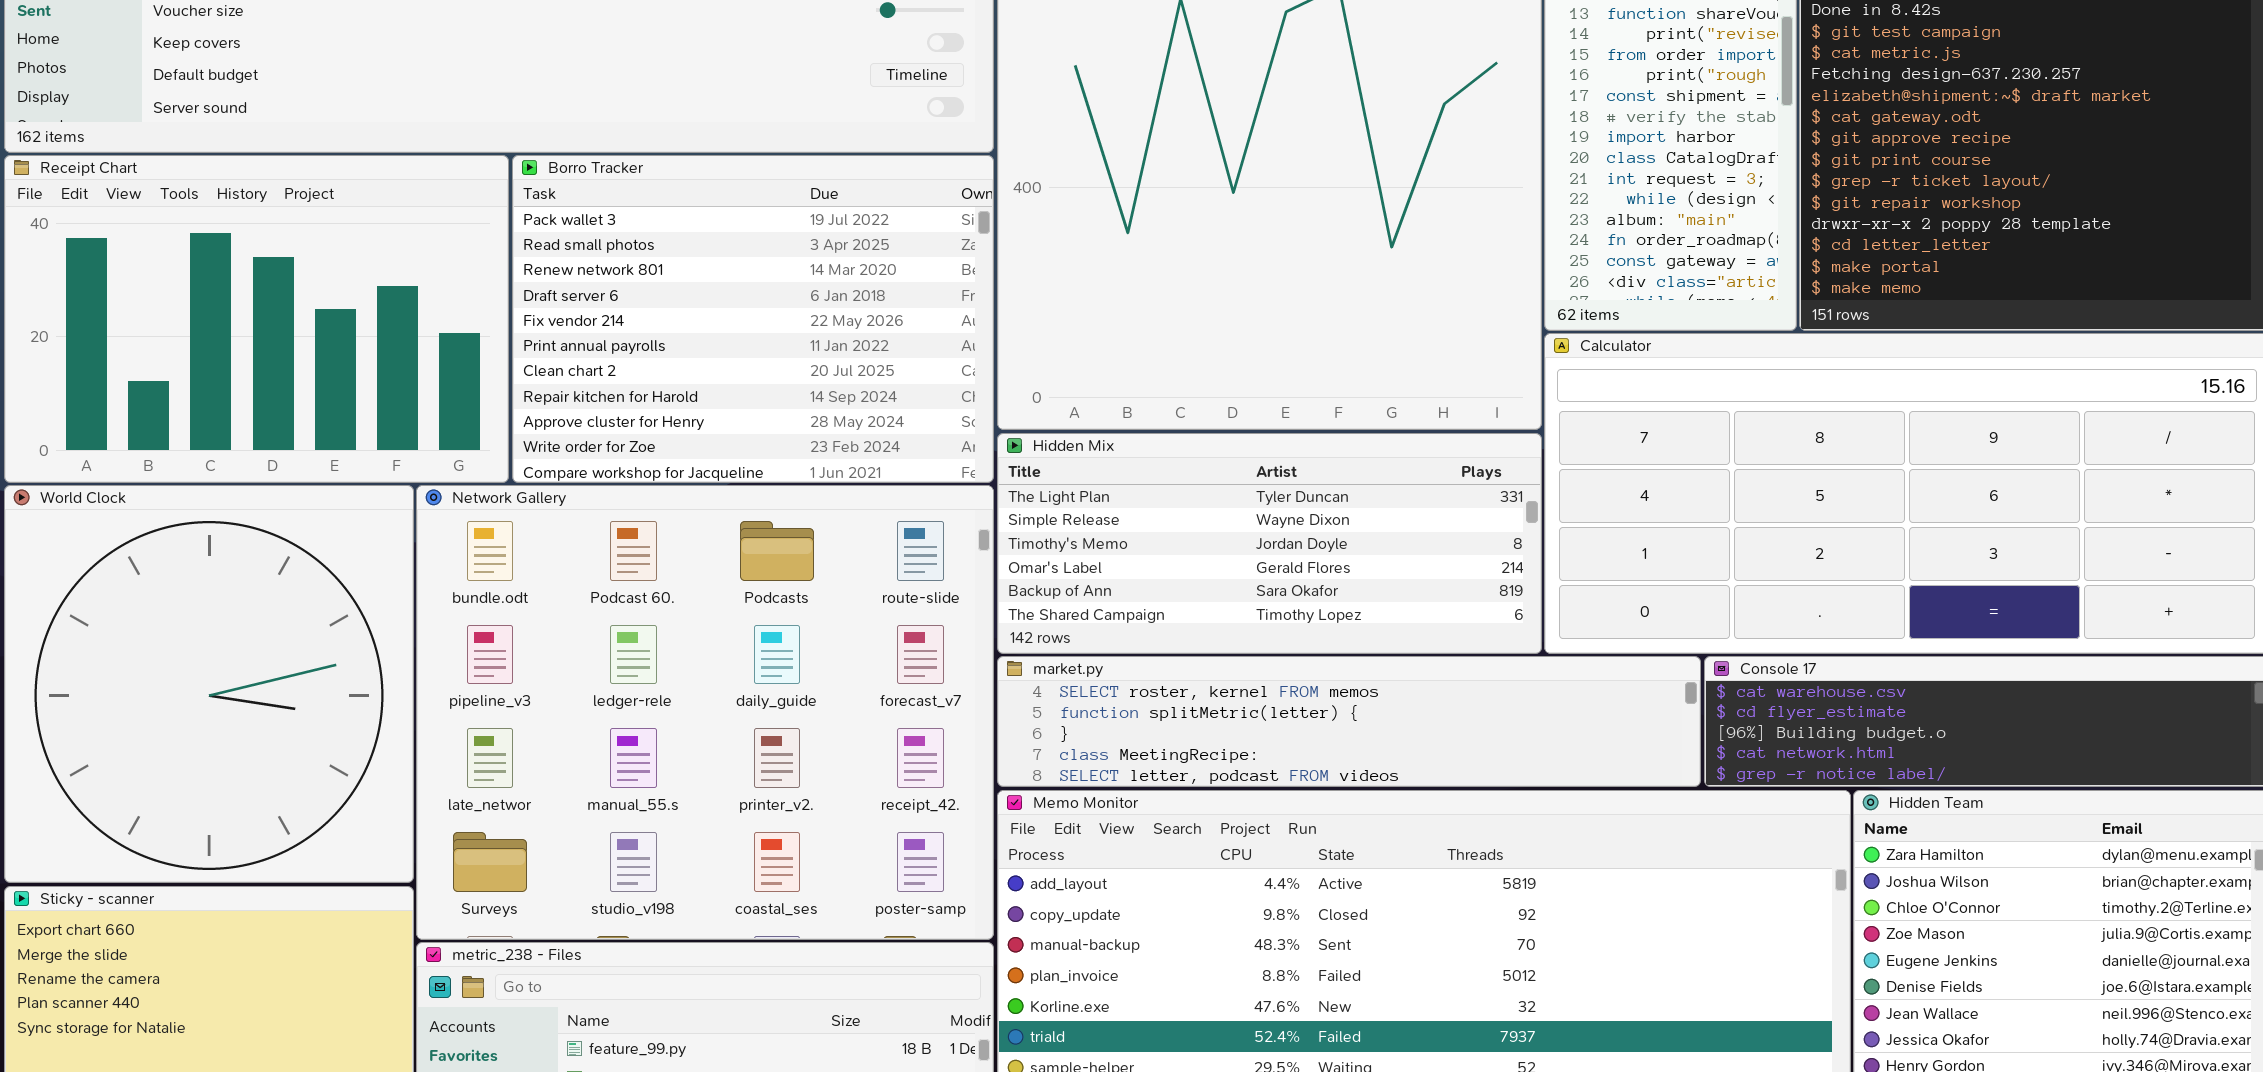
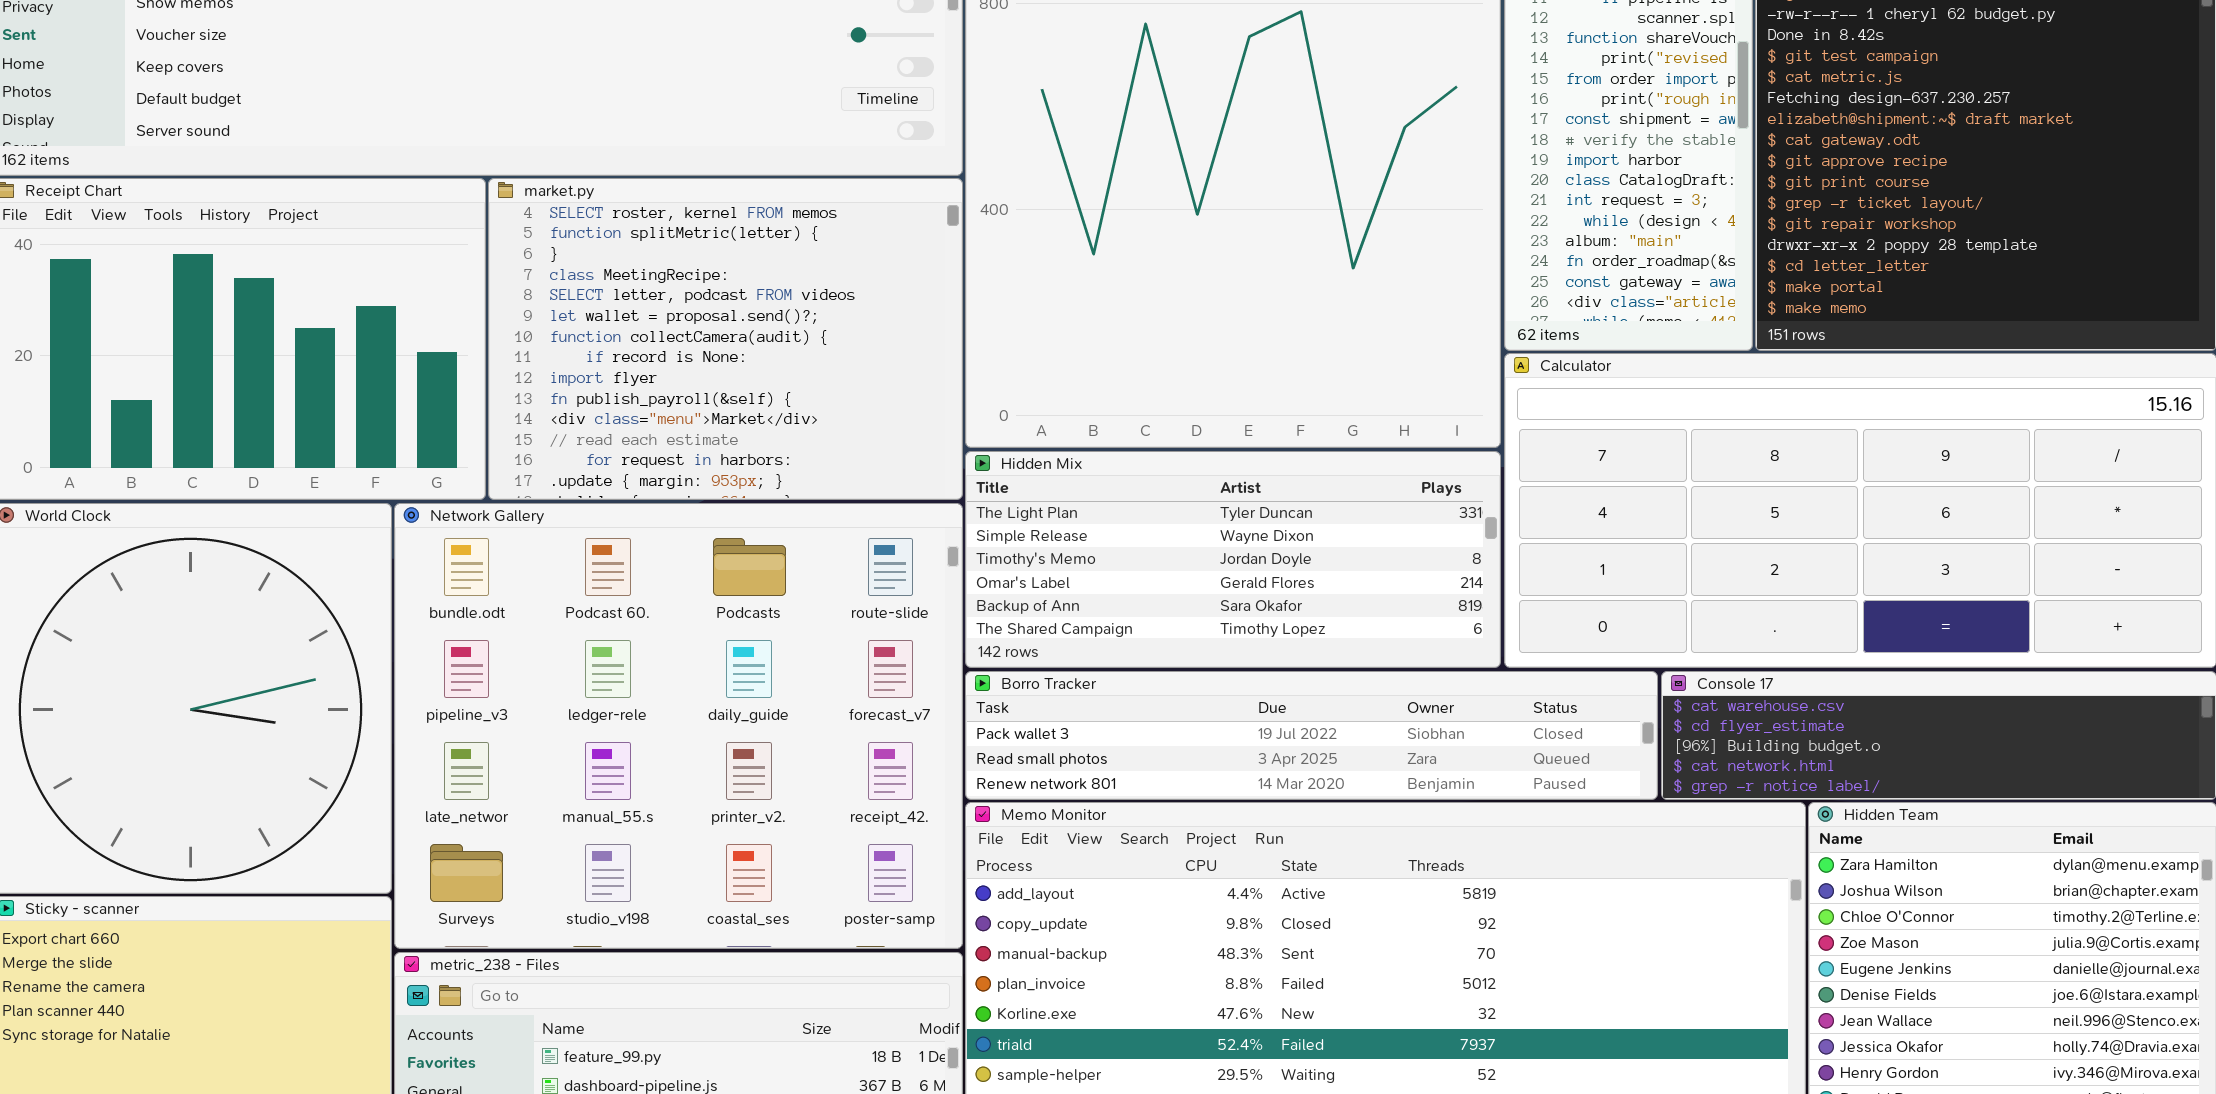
Borro Tracker: [512,155,994,483] -> [965,671,1658,800], moved, resized
market.py: [997,656,1701,787] -> [488,178,963,500], moved, resized

